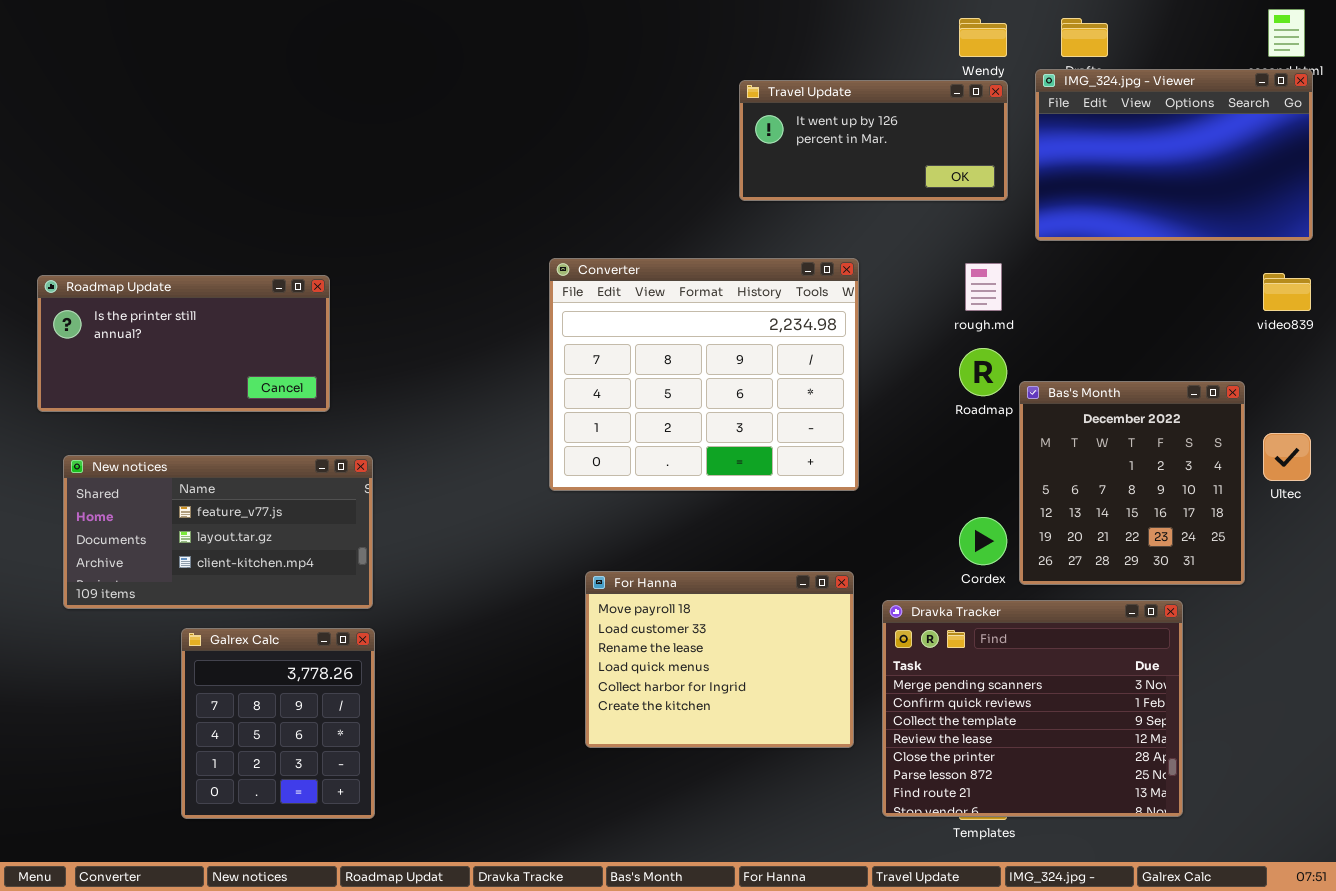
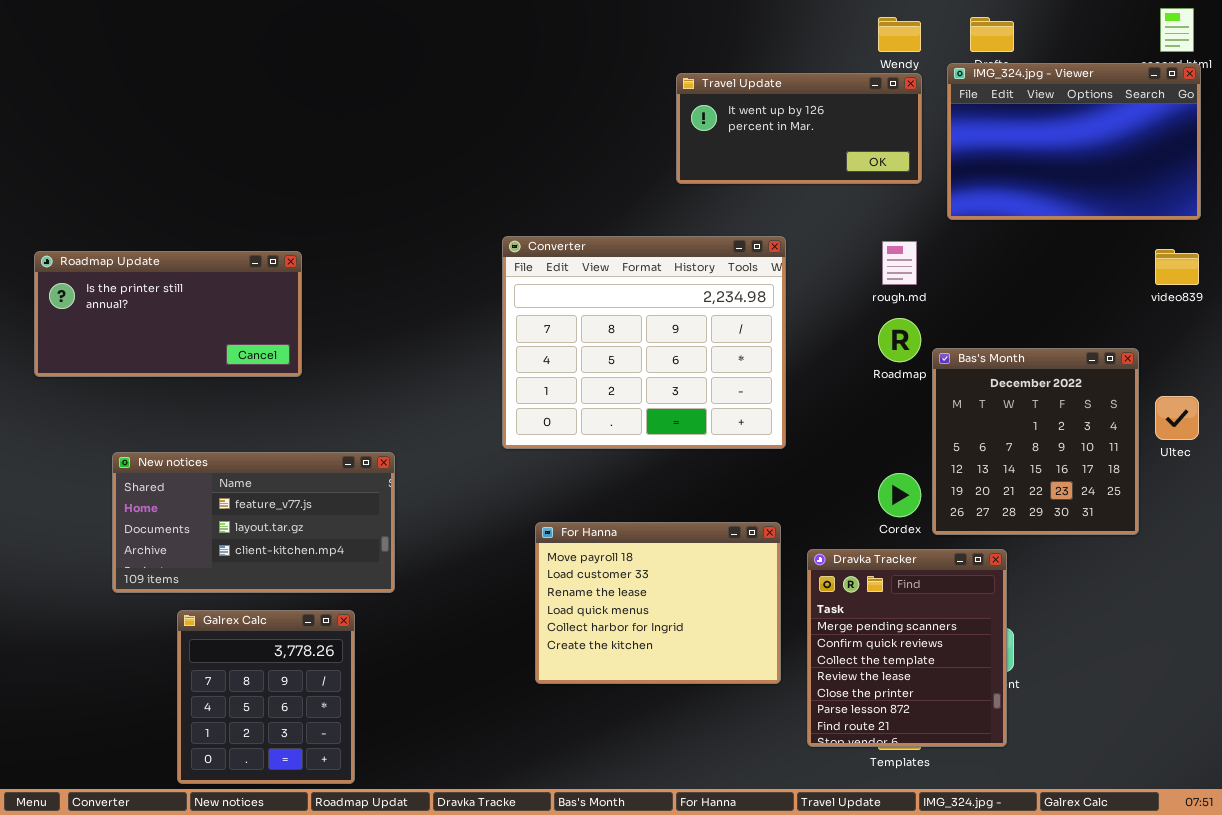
New notices: [63,455,373,609] -> [112,452,395,593], moved
Dravka Tracker: [882,600,1183,817] -> [807,549,1007,747], resized
Galrex Calc: [181,628,375,819] -> [177,610,355,784], moved

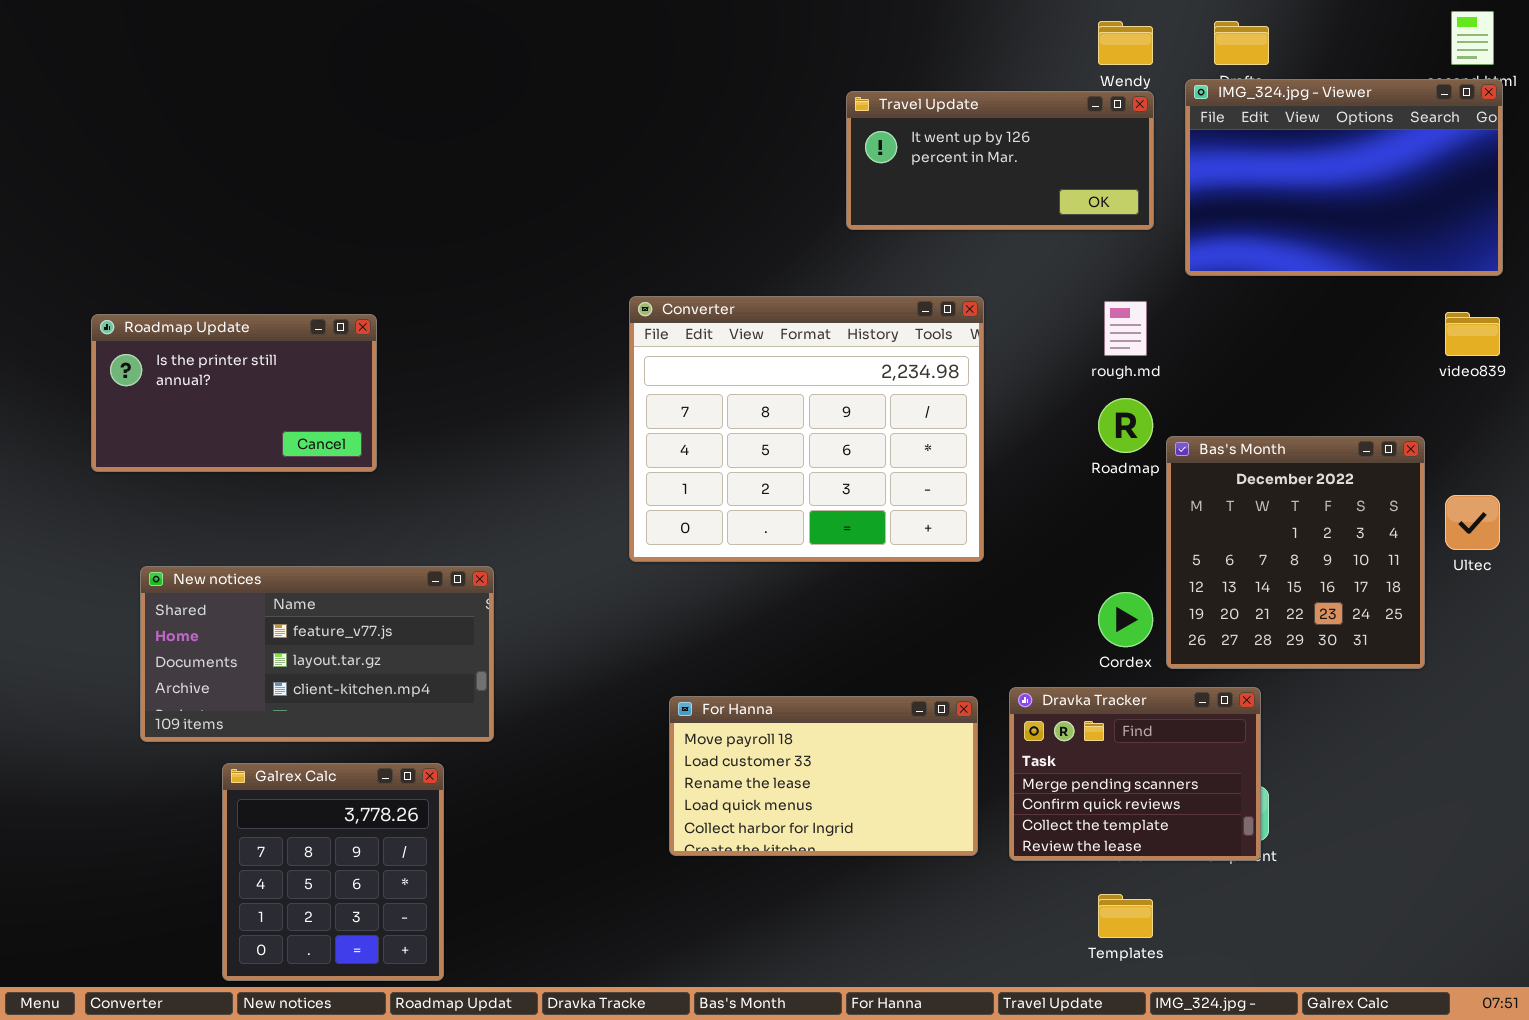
Roadmap Update: [34,251,302,377] -> [91,314,377,472], resized
For Hanna: [535,522,781,684] -> [669,696,978,856], resized
Dravka Tracker: [807,549,1007,747] -> [1009,687,1261,861], resized

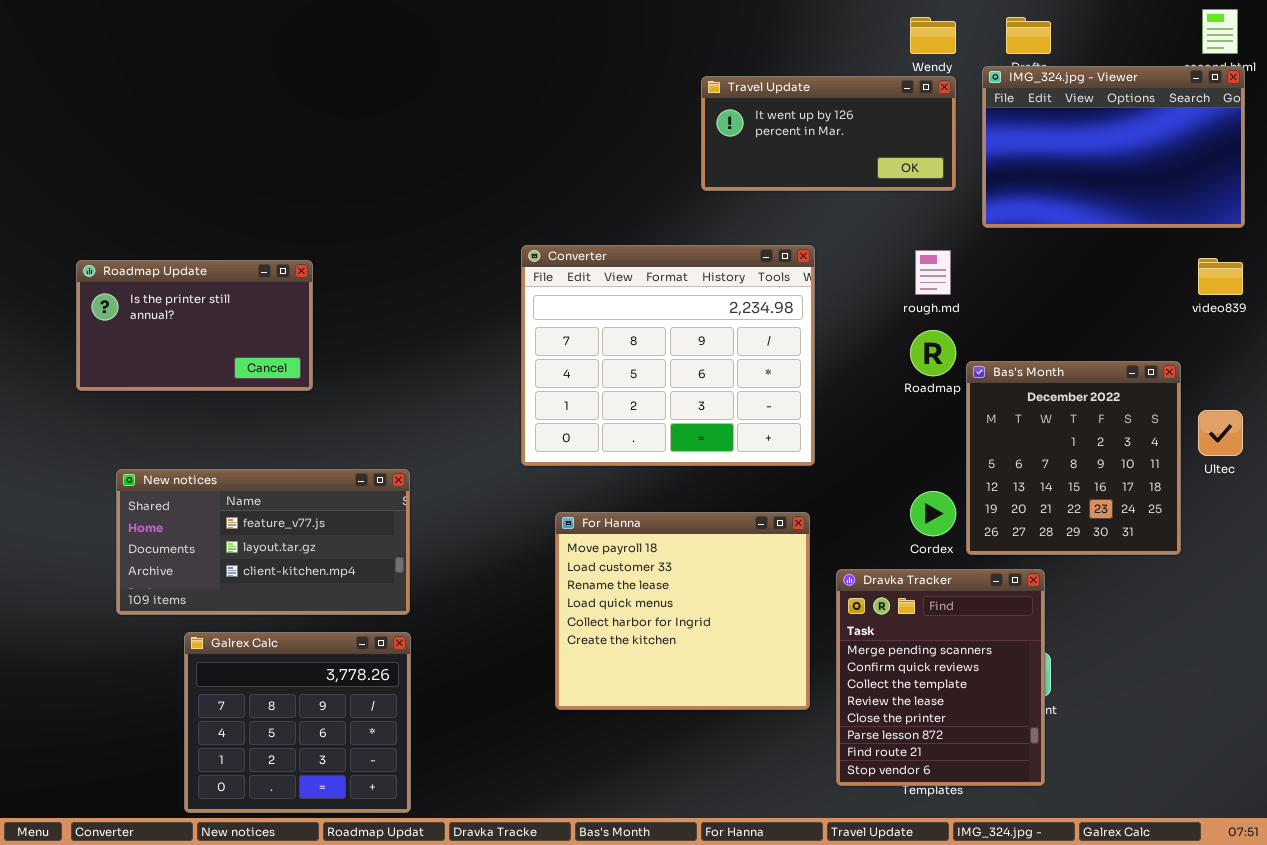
Dravka Tracker: [1009,687,1261,861] -> [836,569,1045,786], resized
For Hanna: [669,696,978,856] -> [555,512,810,710], resized
Galrex Calc: [222,763,444,981] -> [184,632,411,813], resized

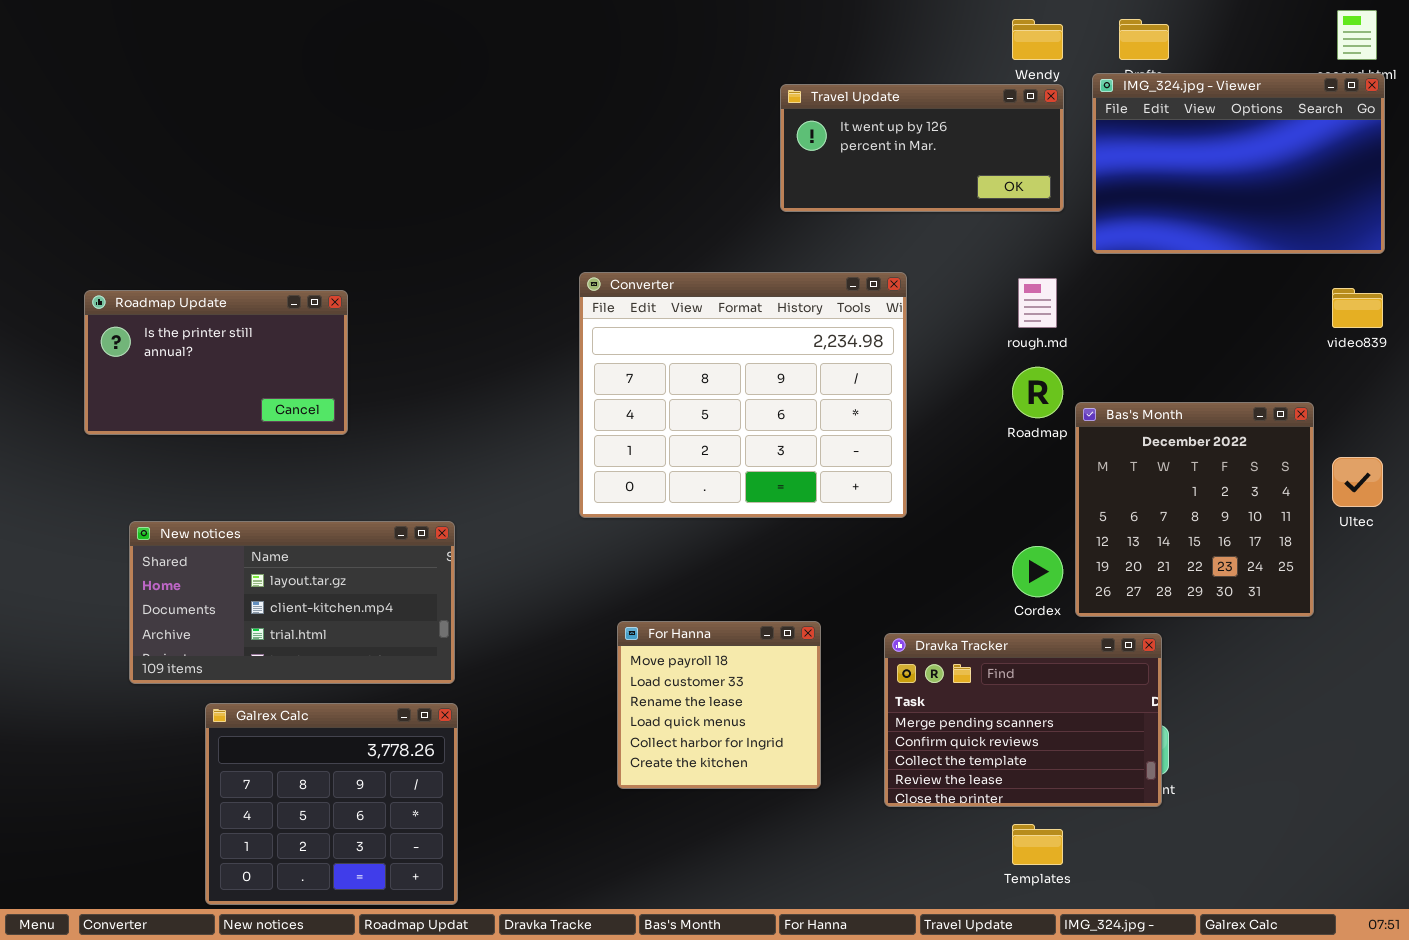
New notices: [116,469,410,615] -> [129,521,455,684], scrolled down 1 row
For Hanna: [555,512,810,710] -> [617,621,821,789], resized
Dravka Tracker: [836,569,1045,786] -> [884,633,1162,807], resized

